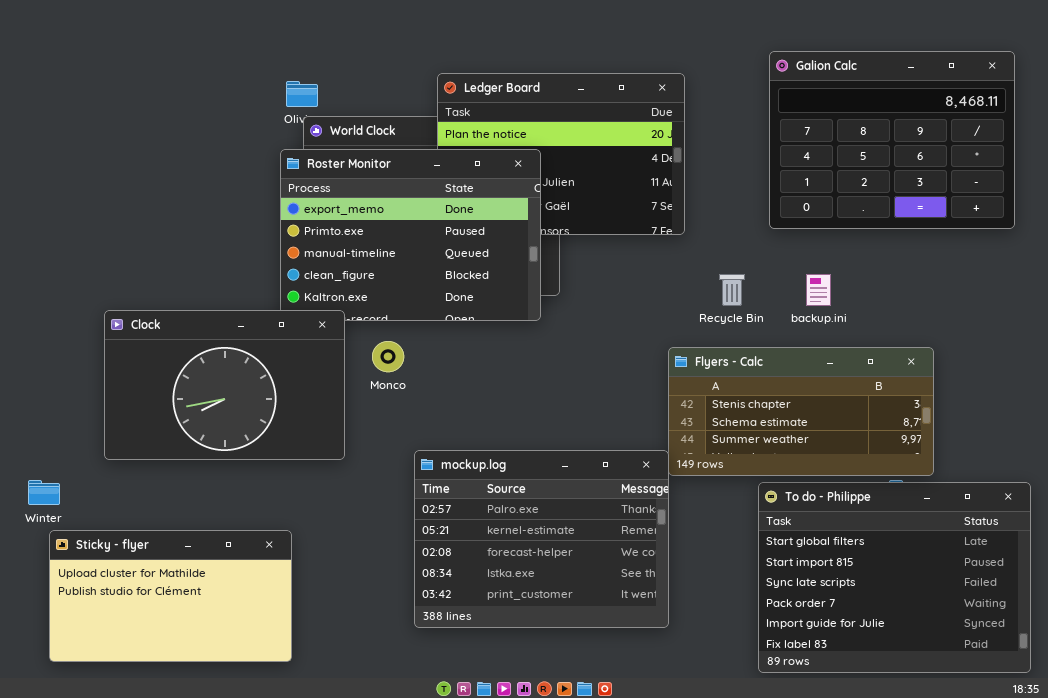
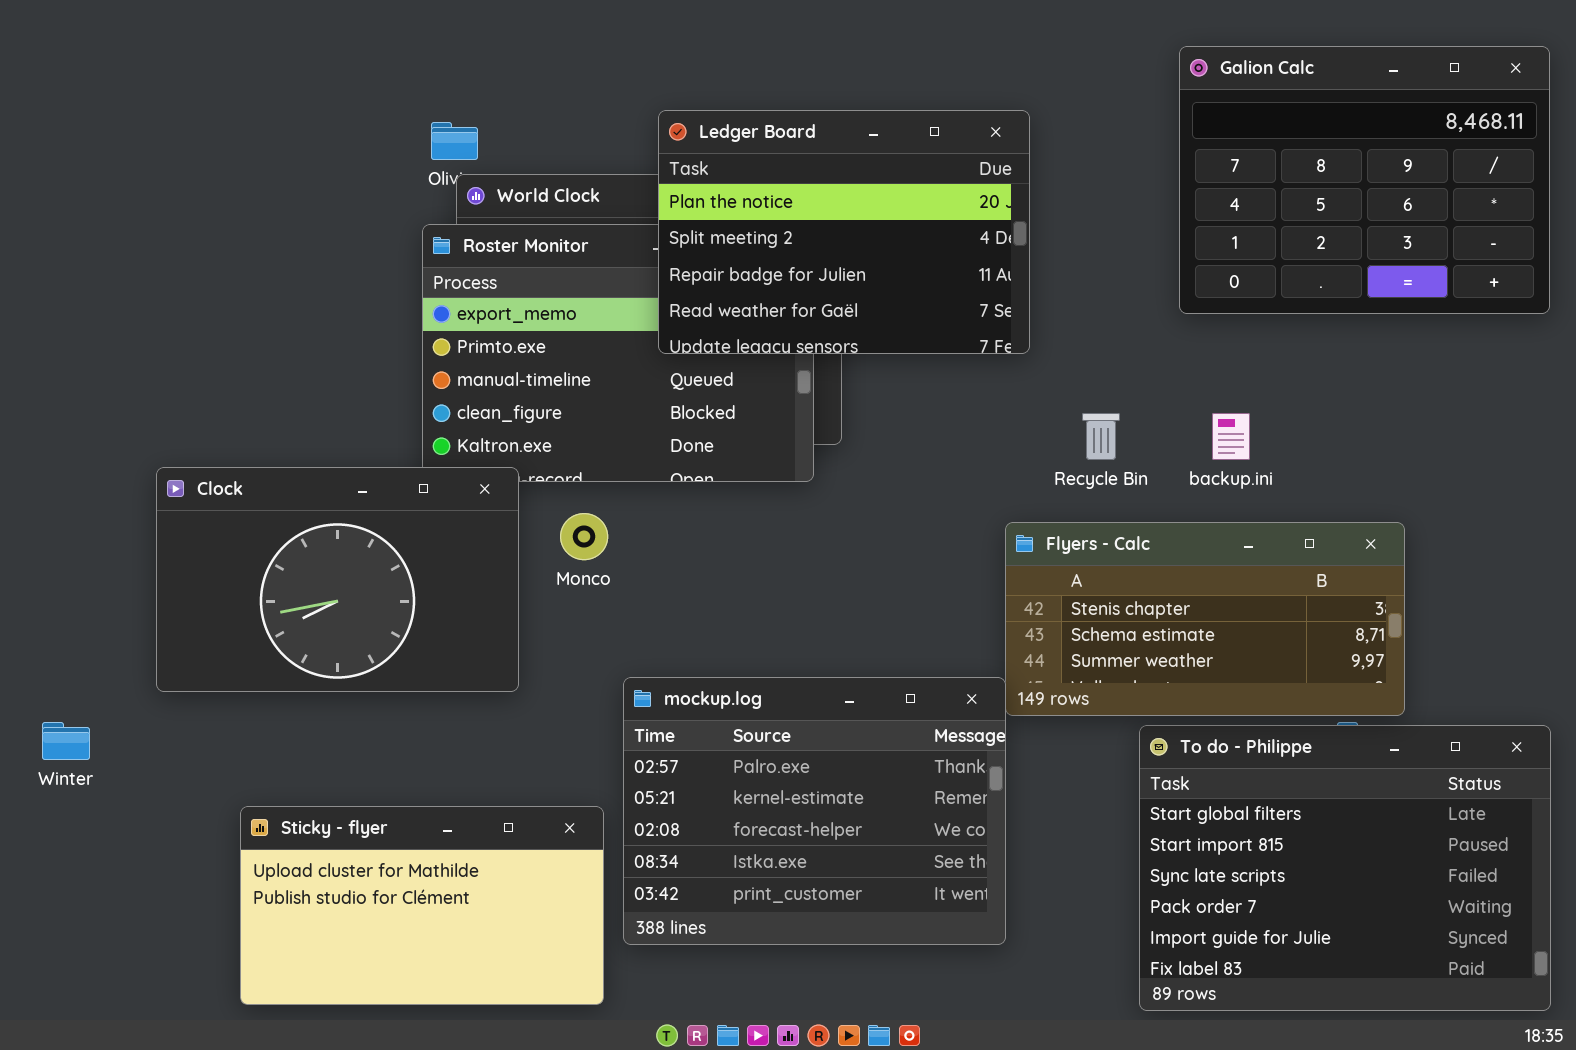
Galion Calc: [769,51,1015,229] -> [1179,46,1550,314], moved
Ledger Board: [437,73,685,235] -> [658,110,1030,354], raised
Sticky - flyer: [49,530,292,662] -> [240,806,604,1005], moved

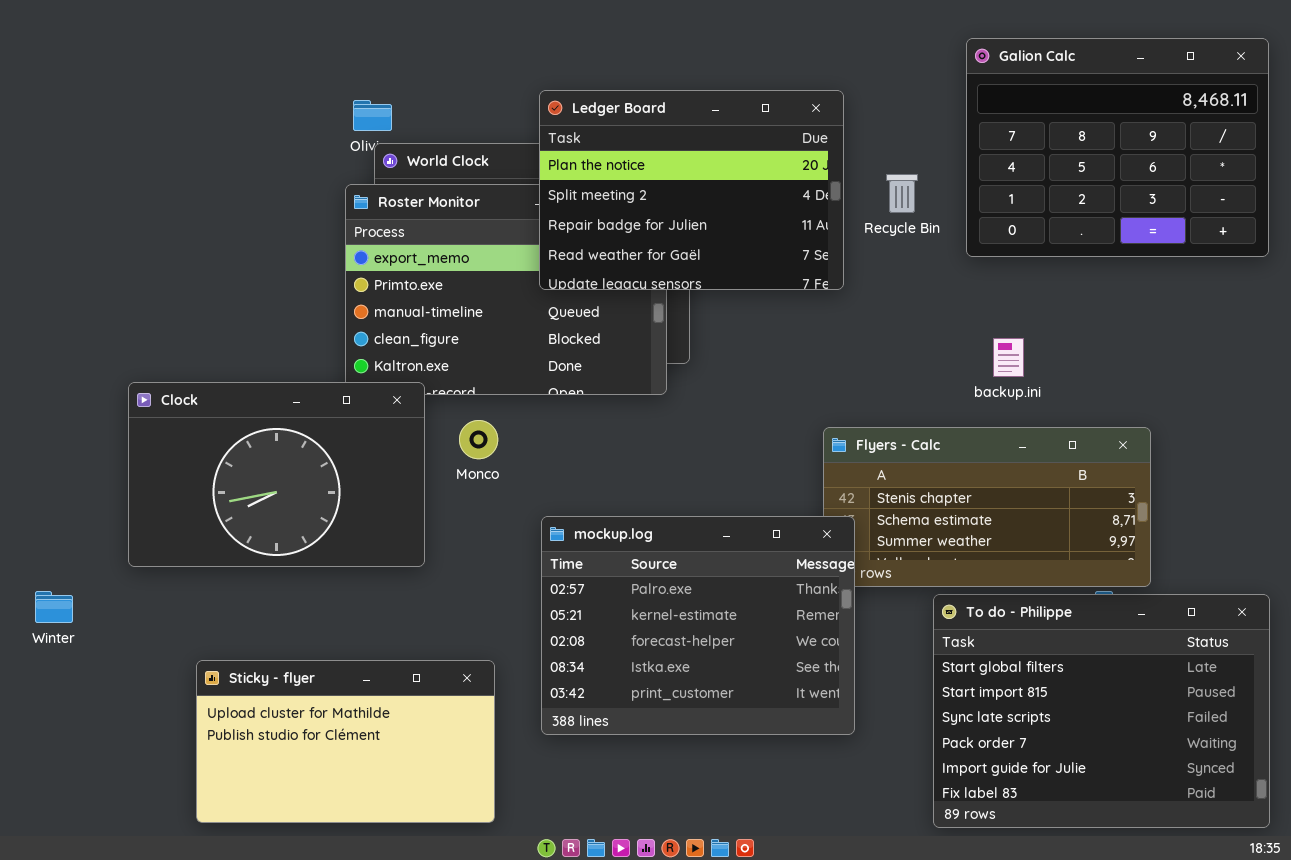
Recycle Bin: [1082,413,1120,460] -> [886,174,918,213], moved
mockup.log: [623,677,1006,945] -> [541,516,855,735], moved

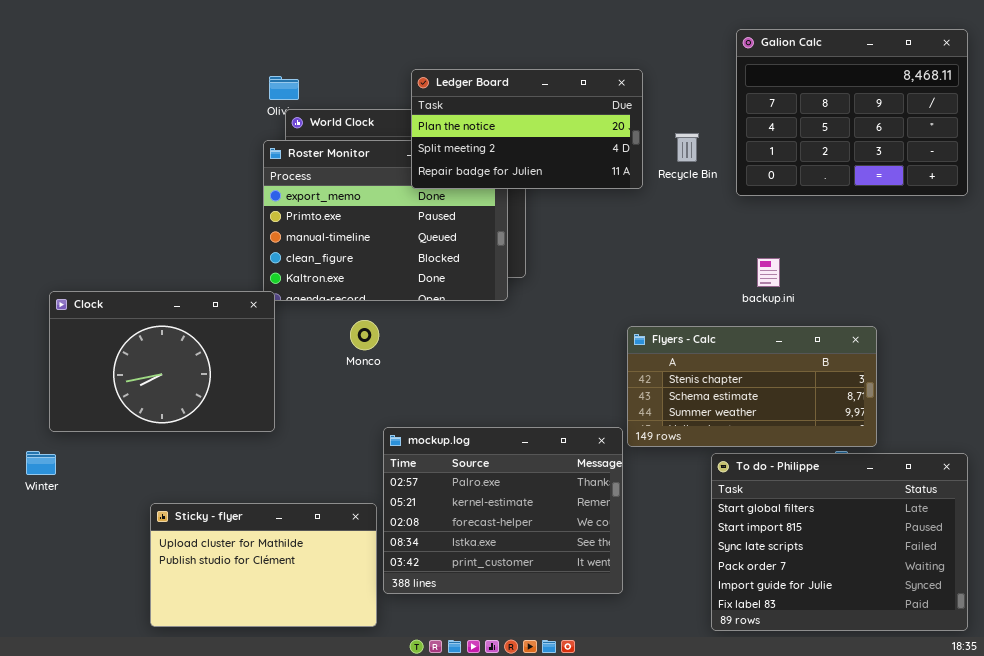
Ledger Board: [539,90,844,290] -> [411,69,643,189], resized
Clock: [128,382,425,567] -> [49,291,275,432], moved
mockup.log: [541,516,855,735] -> [383,427,623,594], moved

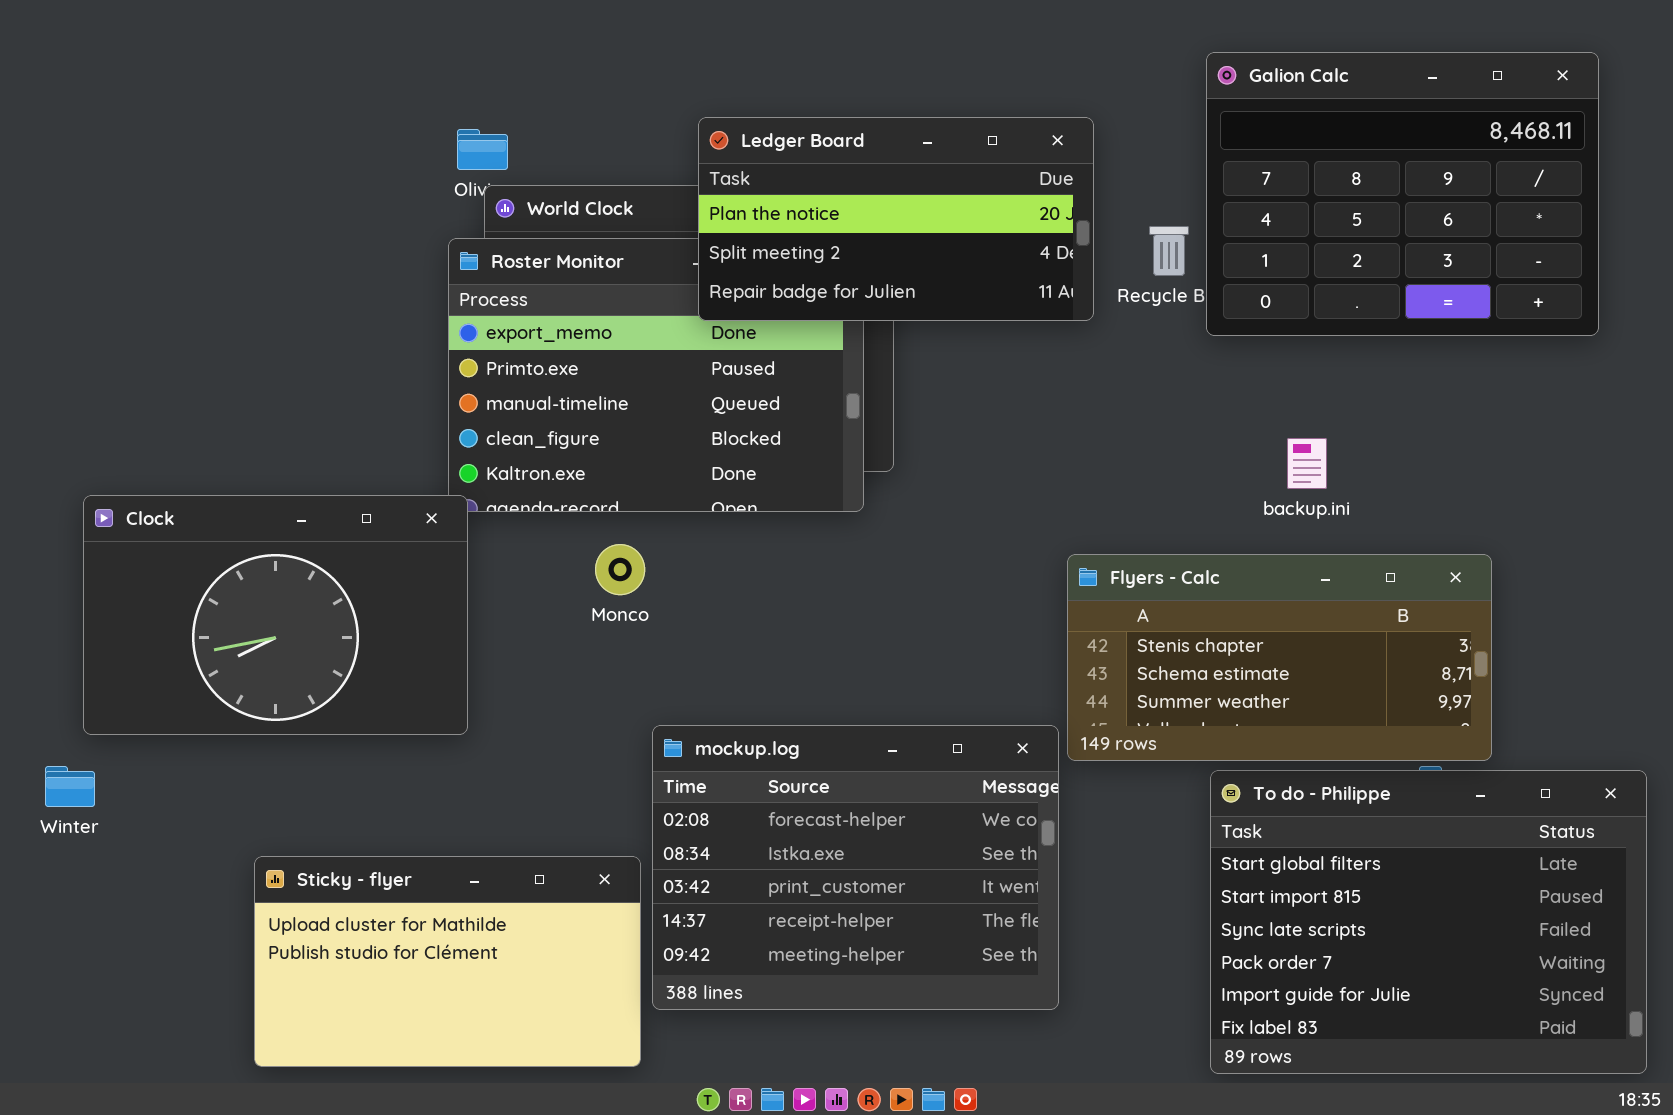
Galion Calc: [736,29,968,196] -> [1206,52,1599,336], moved
mockup.log: [383,427,623,594] -> [652,725,1059,1010], scrolled down 2 rows

